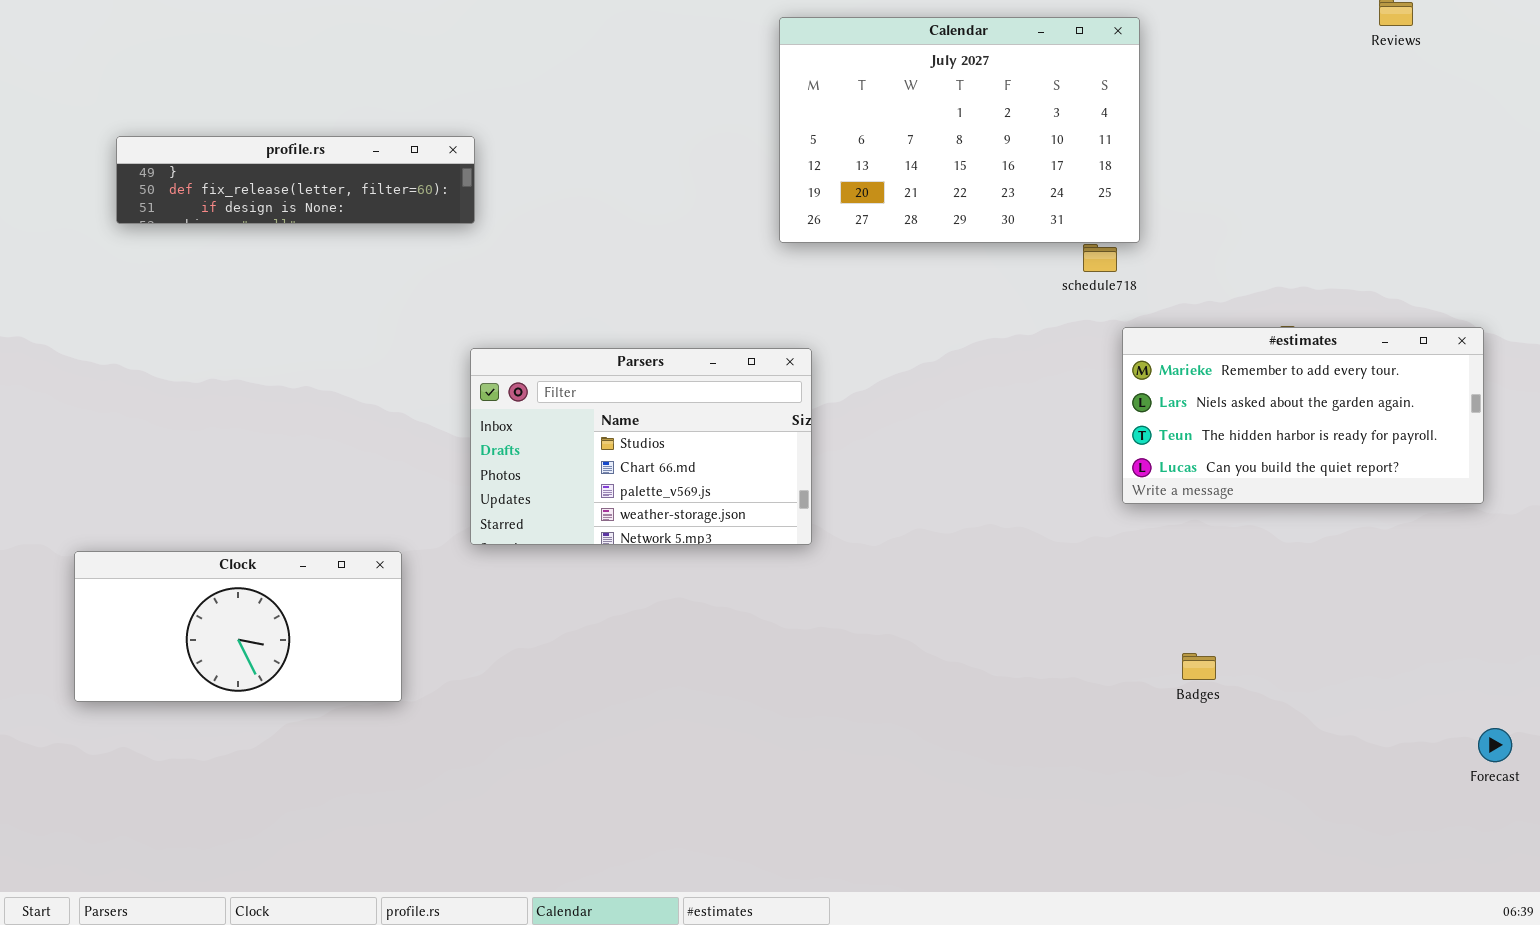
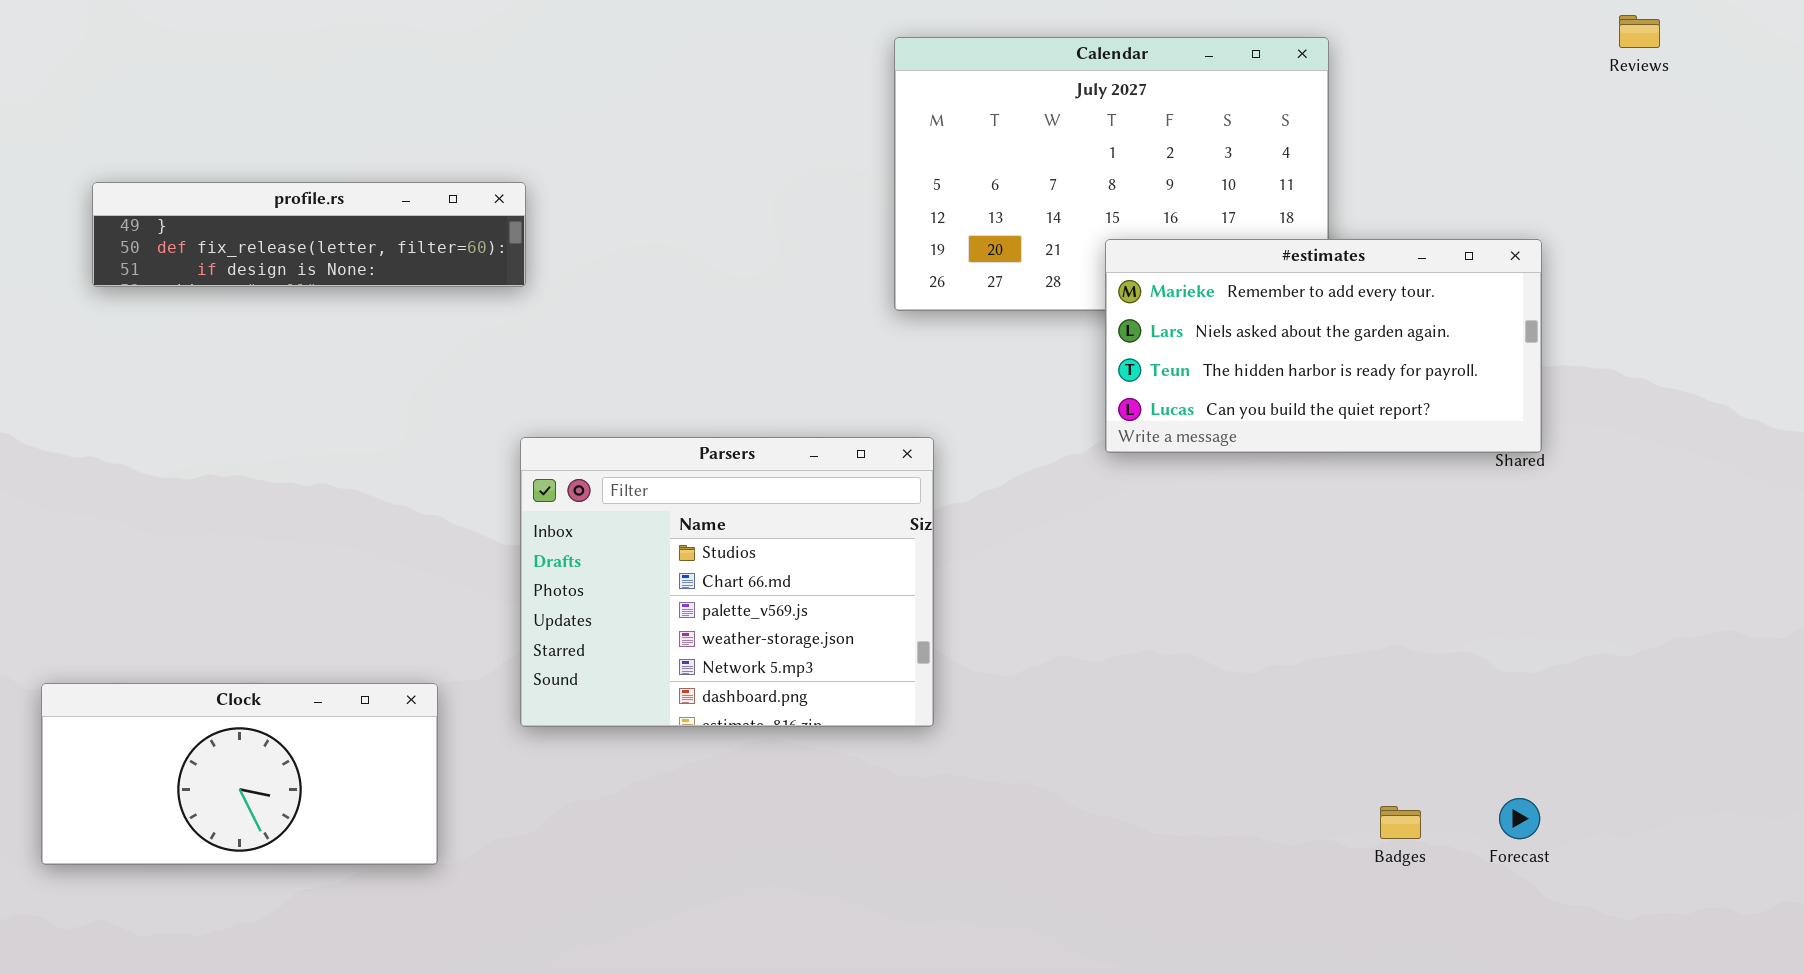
#estimates: [1122,327,1484,504] -> [1105,239,1542,453], moved
Parsers: [470,348,812,545] -> [520,437,934,727], resized
Forecast: [1478,728,1512,762] -> [1499,798,1540,839], moved

